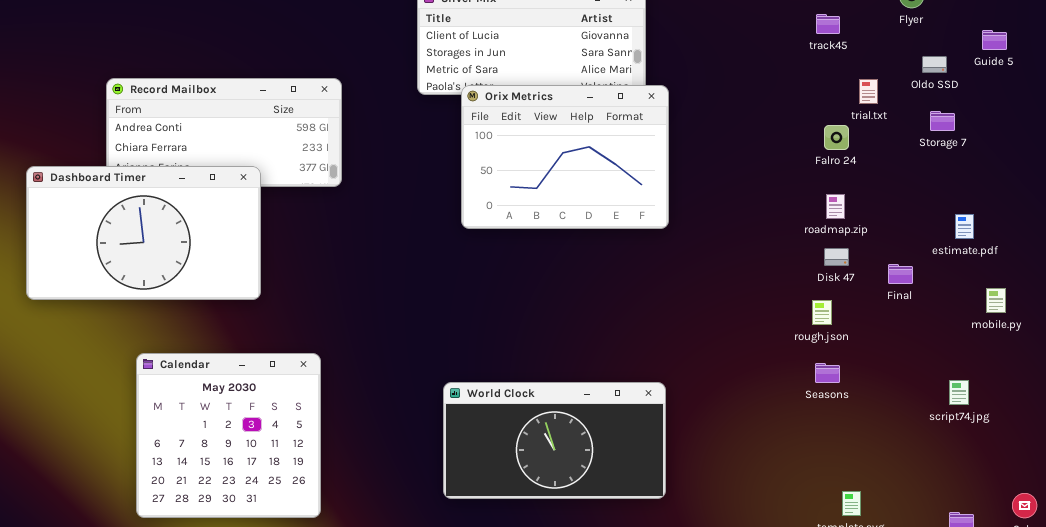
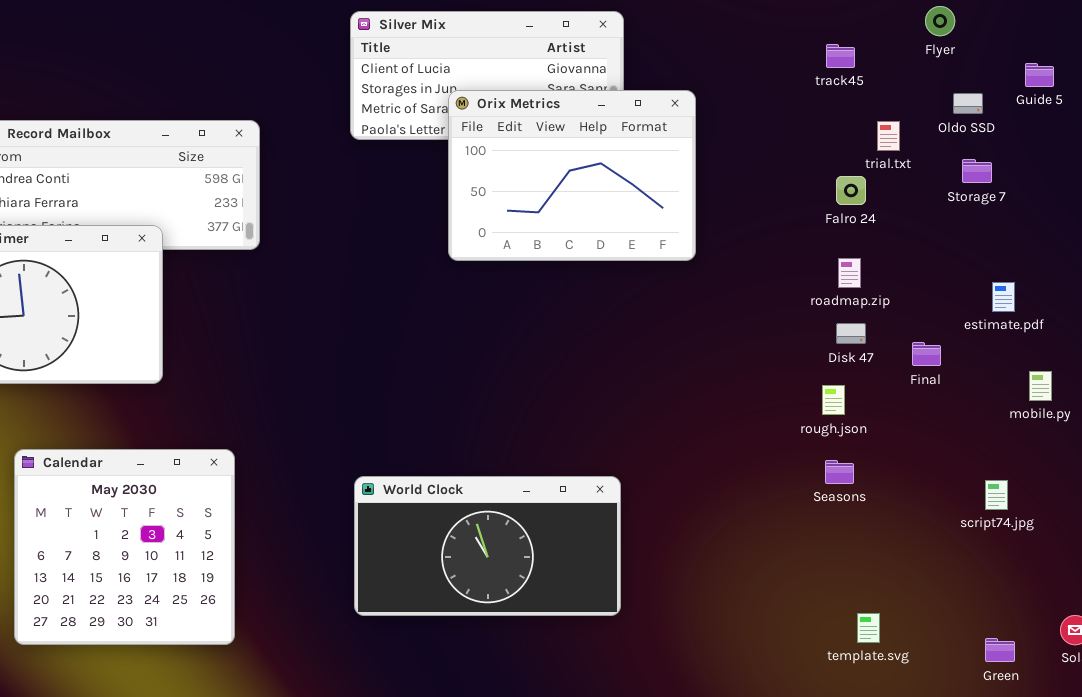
Orix Metrics: [461,85,669,229] -> [448,90,696,261], moved
World Clock: [443,382,666,499] -> [354,476,621,616], moved

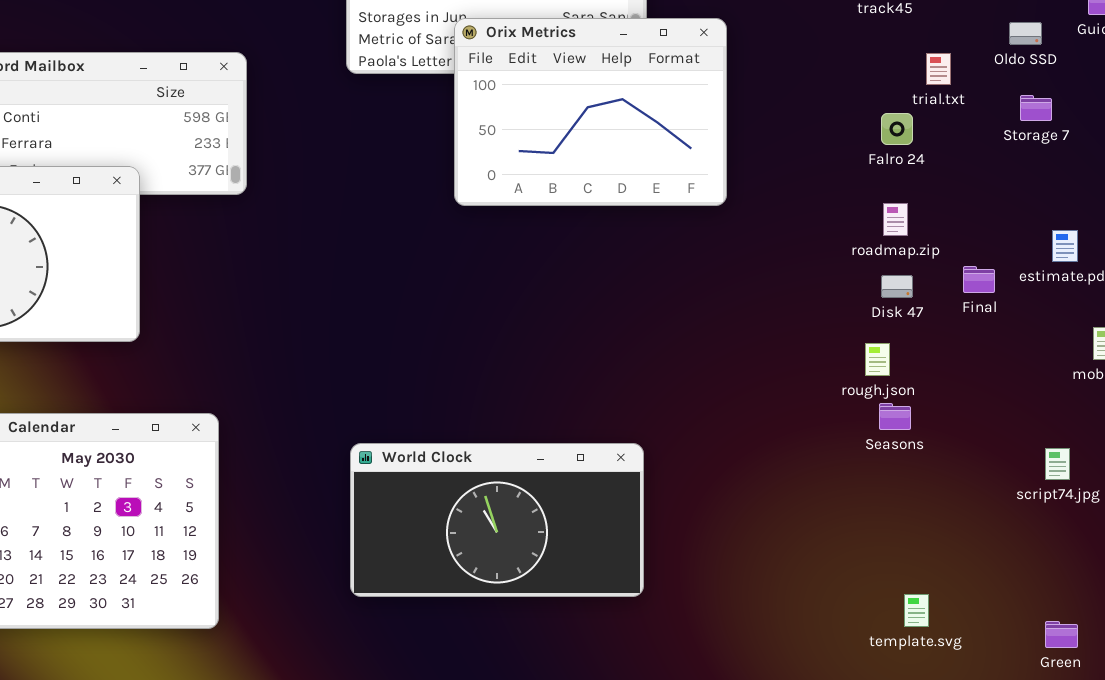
Final: [912,342,941,366] -> [963,266,995,293], moved
Seasons: [825,460,854,484] -> [879,403,911,430], moved

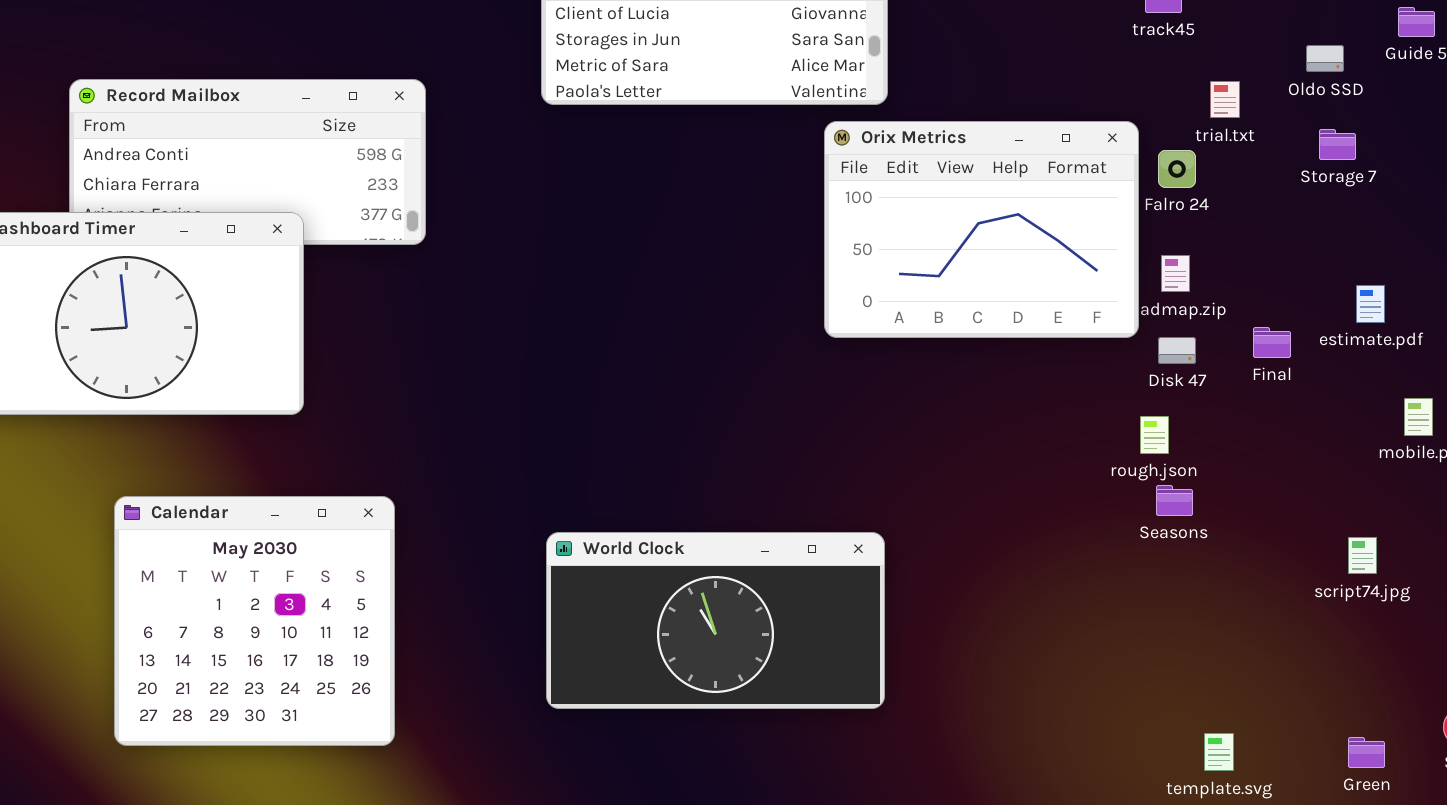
Orix Metrics: [454,18,727,206] -> [824,121,1139,338], moved
template.svg: [904,594,929,627] -> [1204,733,1234,771], moved

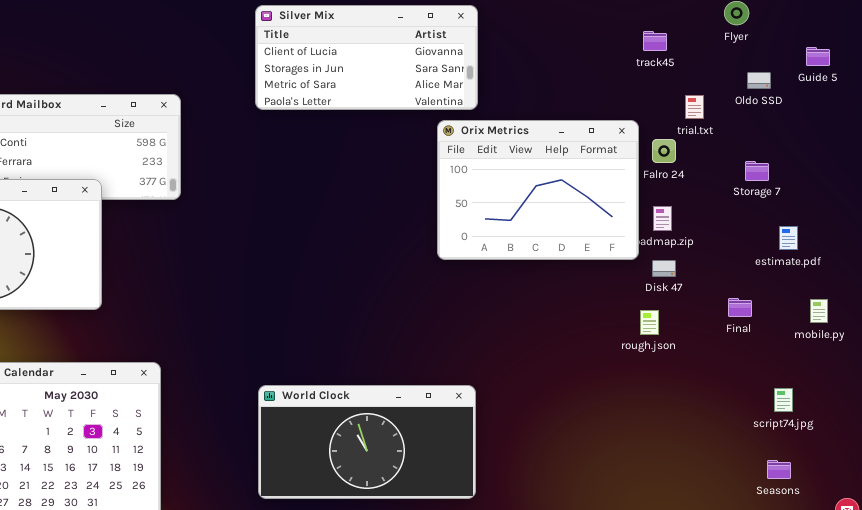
Storage 7: [1319,129,1356,160] -> [745,161,769,181], moved
Final: [1253,327,1291,358] -> [728,298,752,317], moved
Seasons: [1156,485,1193,516] -> [767,460,791,479], moved

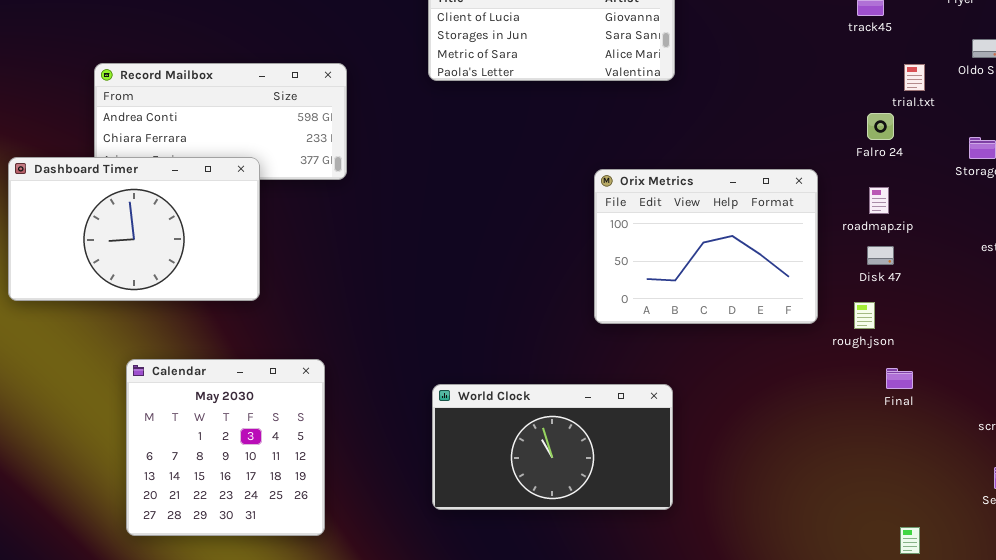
Orix Metrics: [437,120,639,260] -> [594,169,818,324], moved
Final: [728,298,752,317] -> [886,368,913,389], moved

